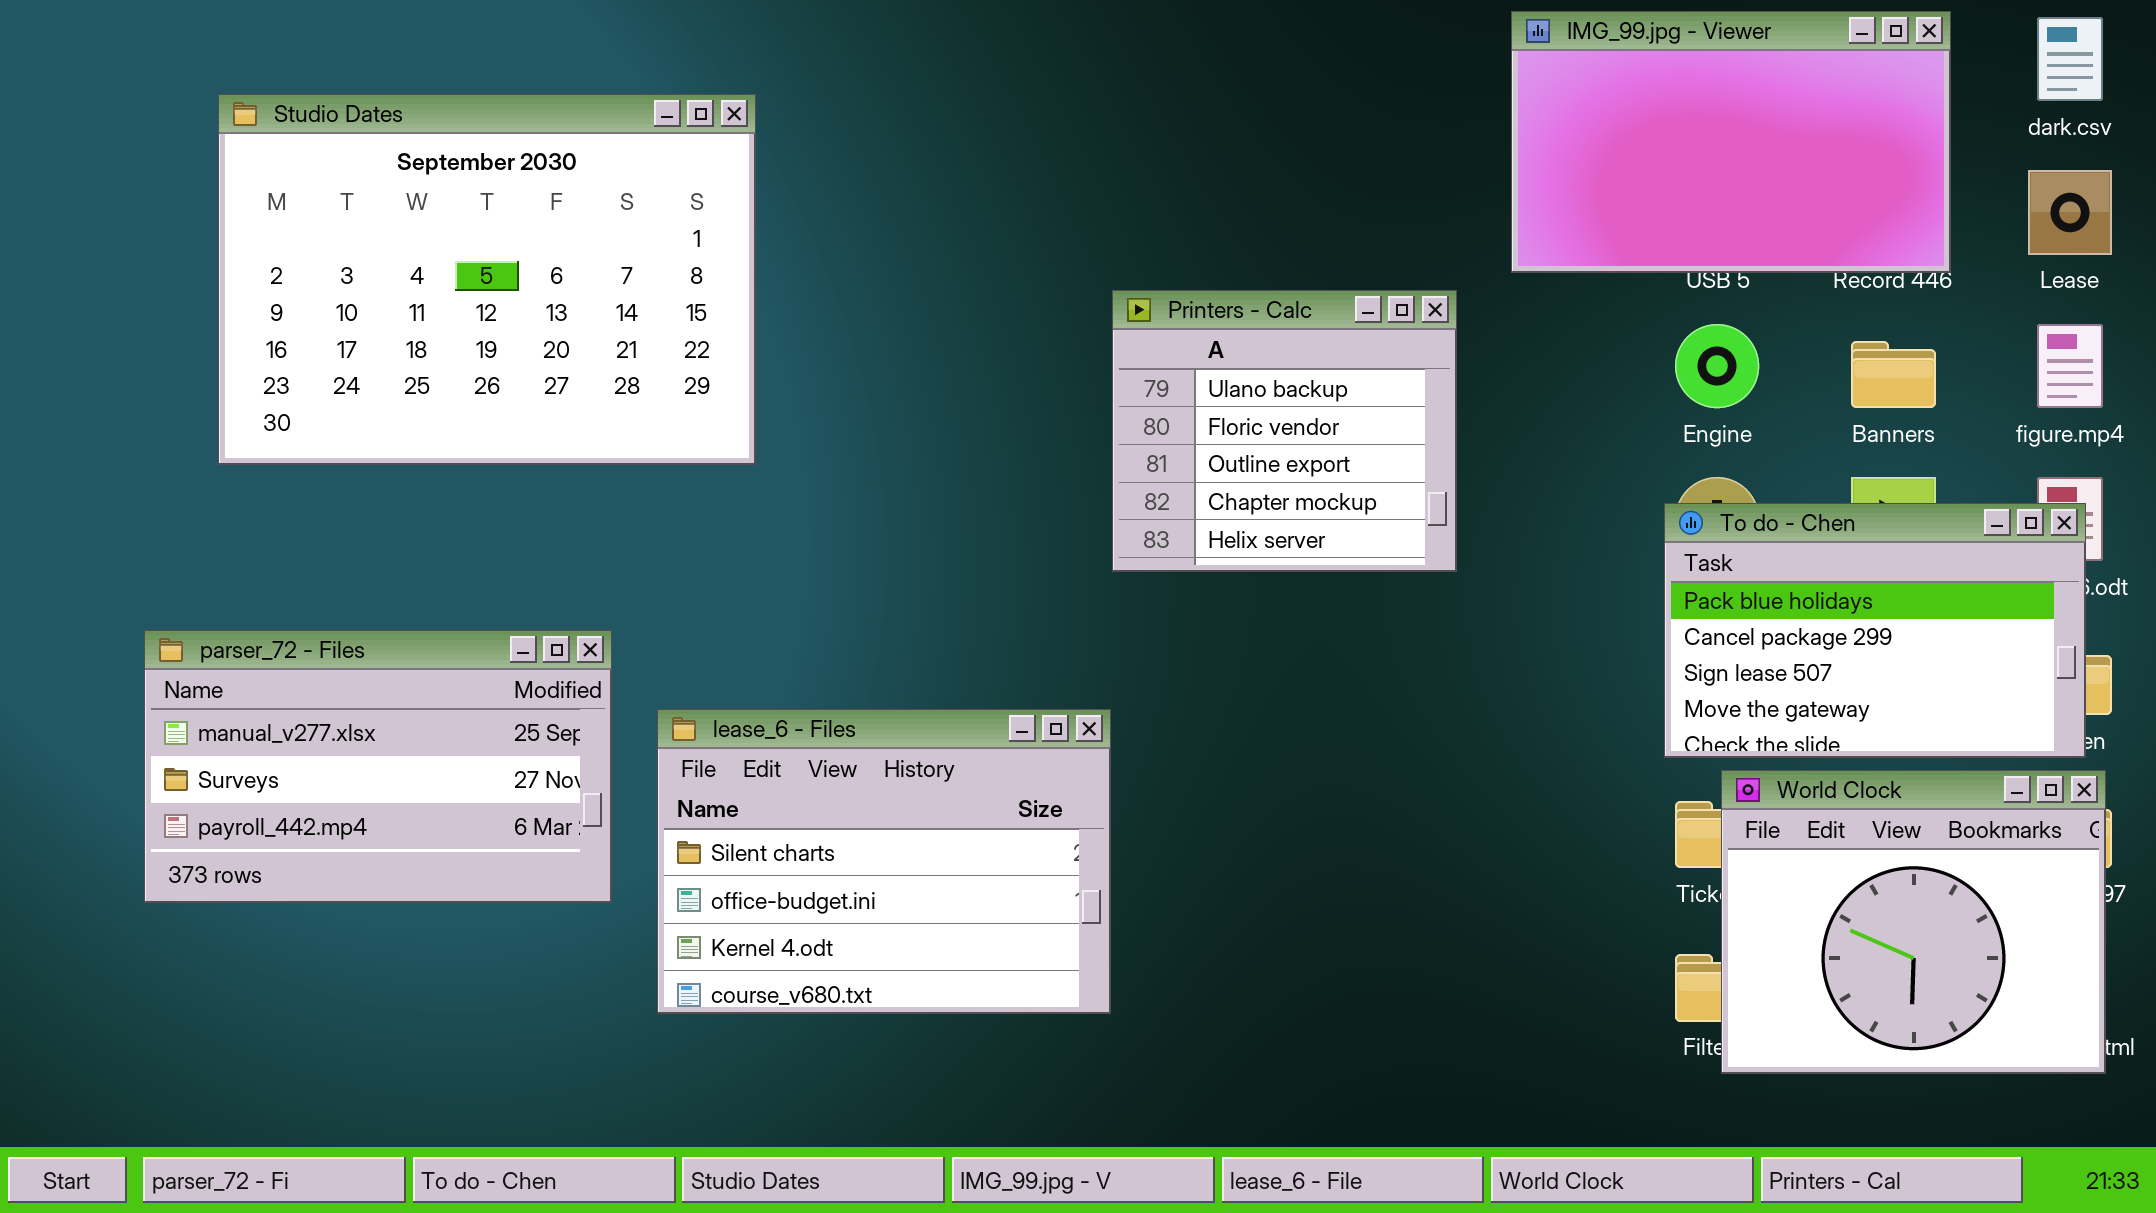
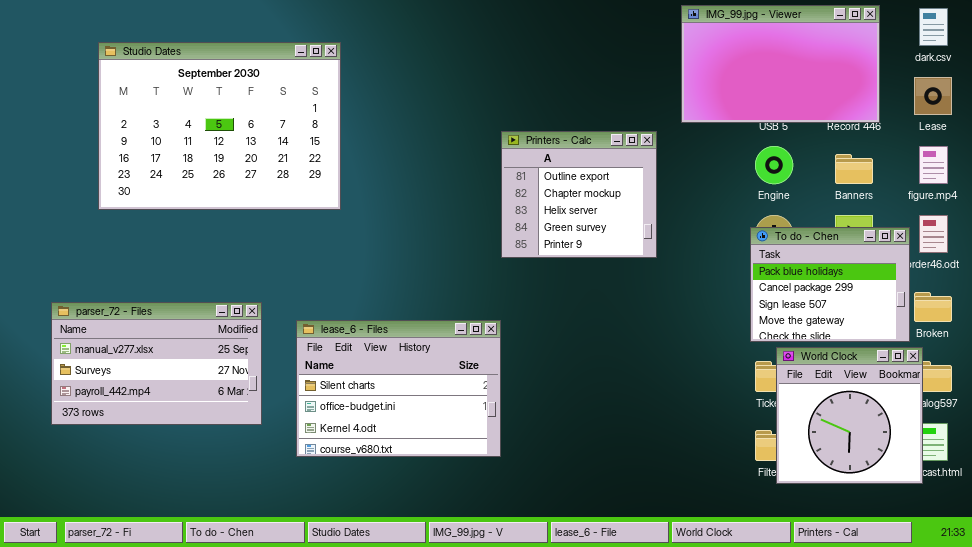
Printers - Calc: [1112,290,1457,572] -> [501,131,657,258], scrolled down 2 rows
To do - Chen: [1664,503,2086,758] -> [750,227,910,342], resized
parser_72 - Files: [144,630,612,903] -> [51,302,262,425], moved
World Clock: [1721,770,2106,1074] -> [776,347,923,484], resized

